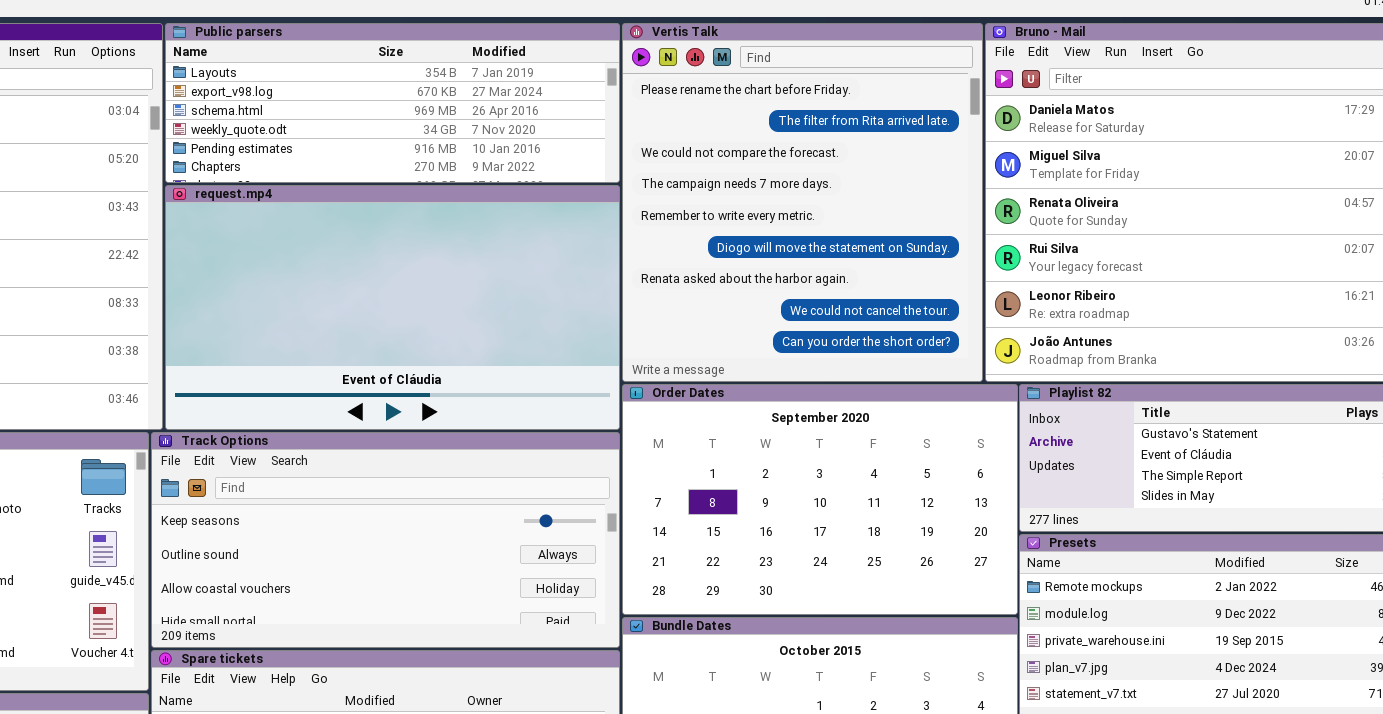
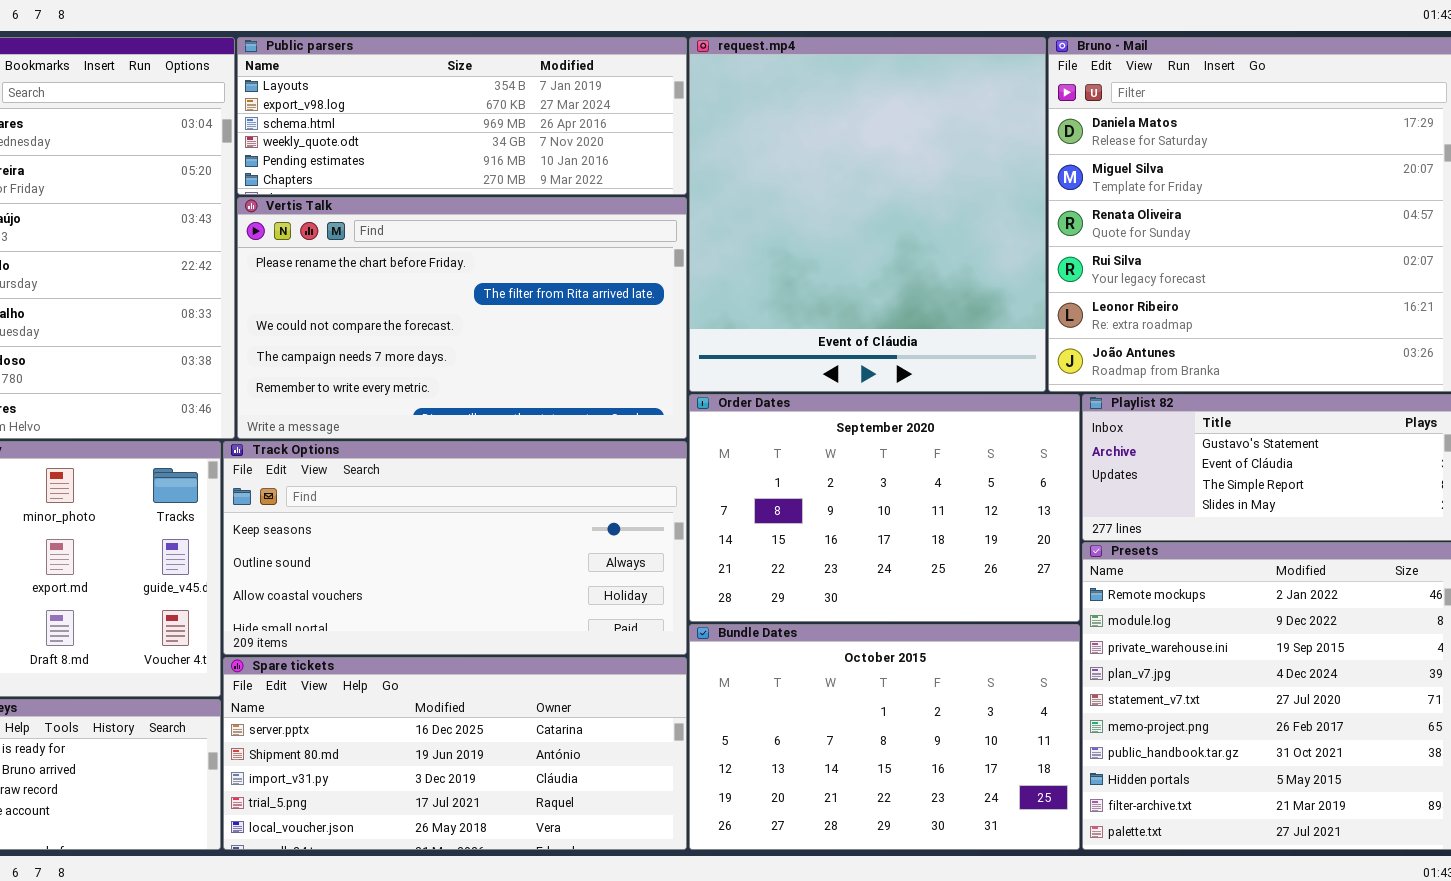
Vertis Talk: [622,23,983,382] -> [237,197,687,439], moved, resized
request.mp4: [165,185,620,430] -> [689,37,1046,392], moved, resized

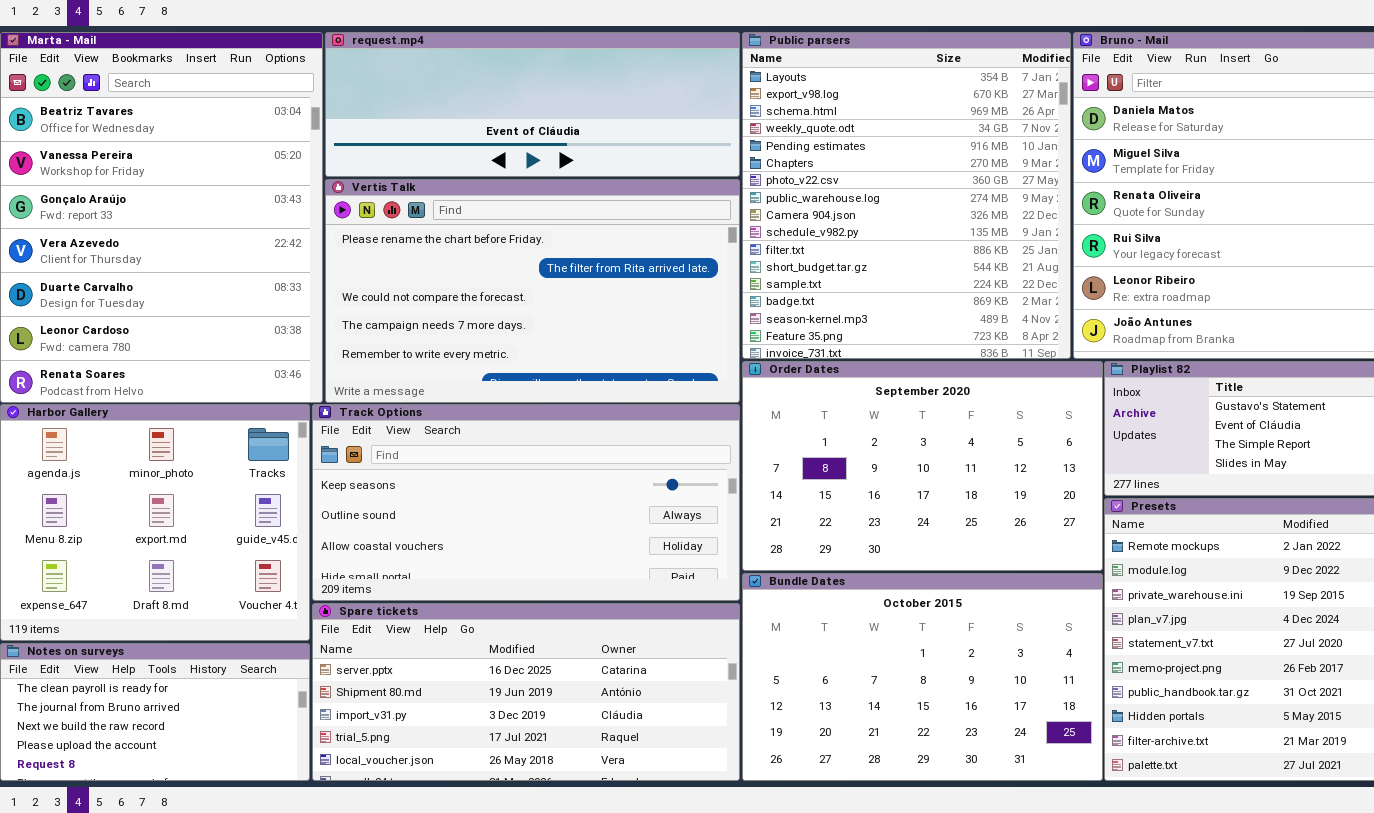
Public parsers: [237,37,687,195] -> [742,32,1071,359], moved, resized
request.mp4: [689,37,1046,392] -> [325,32,740,177], moved, resized

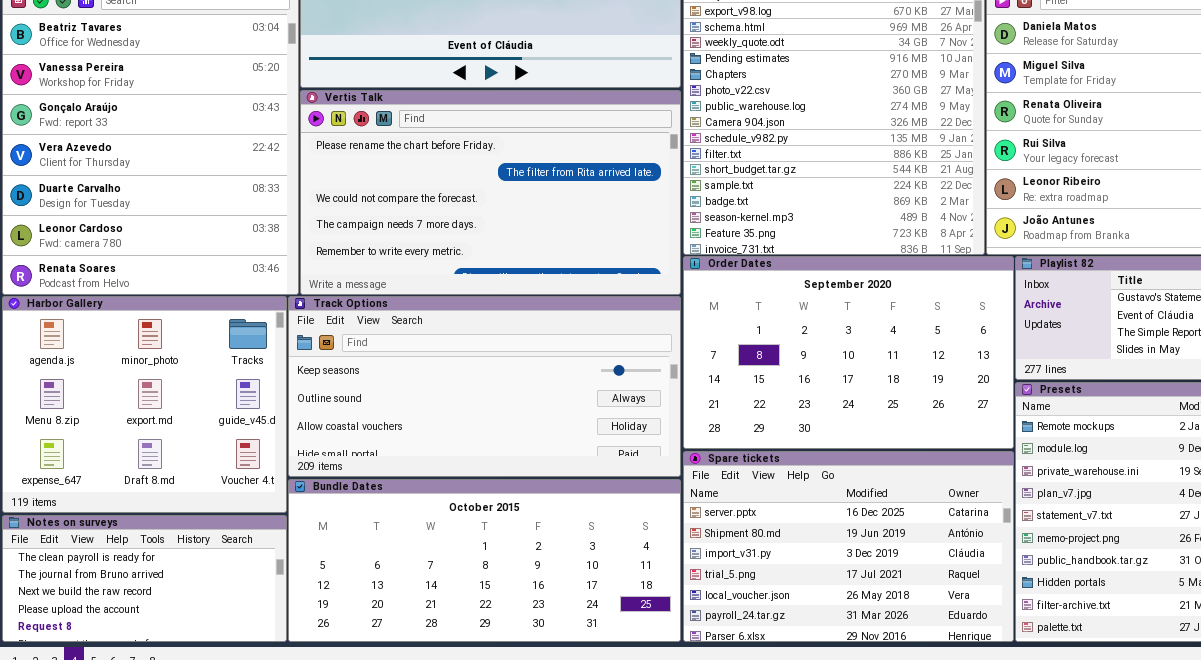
Bundle Dates: [742,573,1103,781] -> [288,479,681,642], moved, resized
Spare tickets: [312,603,740,781] -> [683,451,1014,642], moved, resized

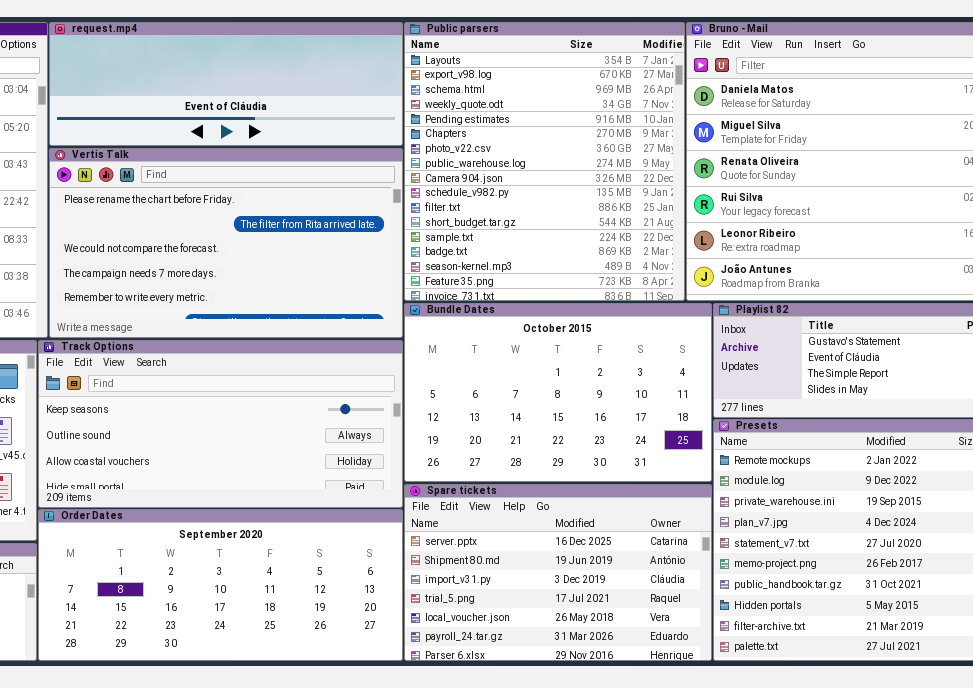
Order Dates: [683,256,1014,449] -> [38,509,403,661], moved, resized
Bundle Dates: [288,479,681,642] -> [404,303,712,482], moved, resized

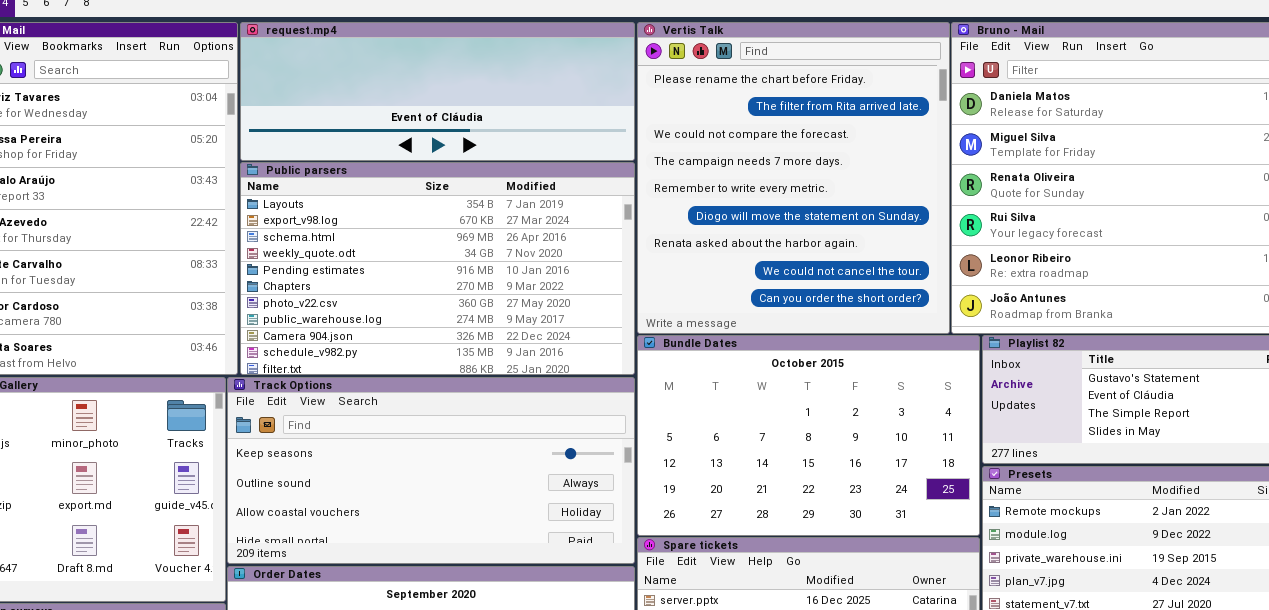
Public parsers: [404,22,685,301] -> [240,162,635,375], moved, resized
Vertis Talk: [49,148,403,338] -> [637,22,950,334], moved, resized

